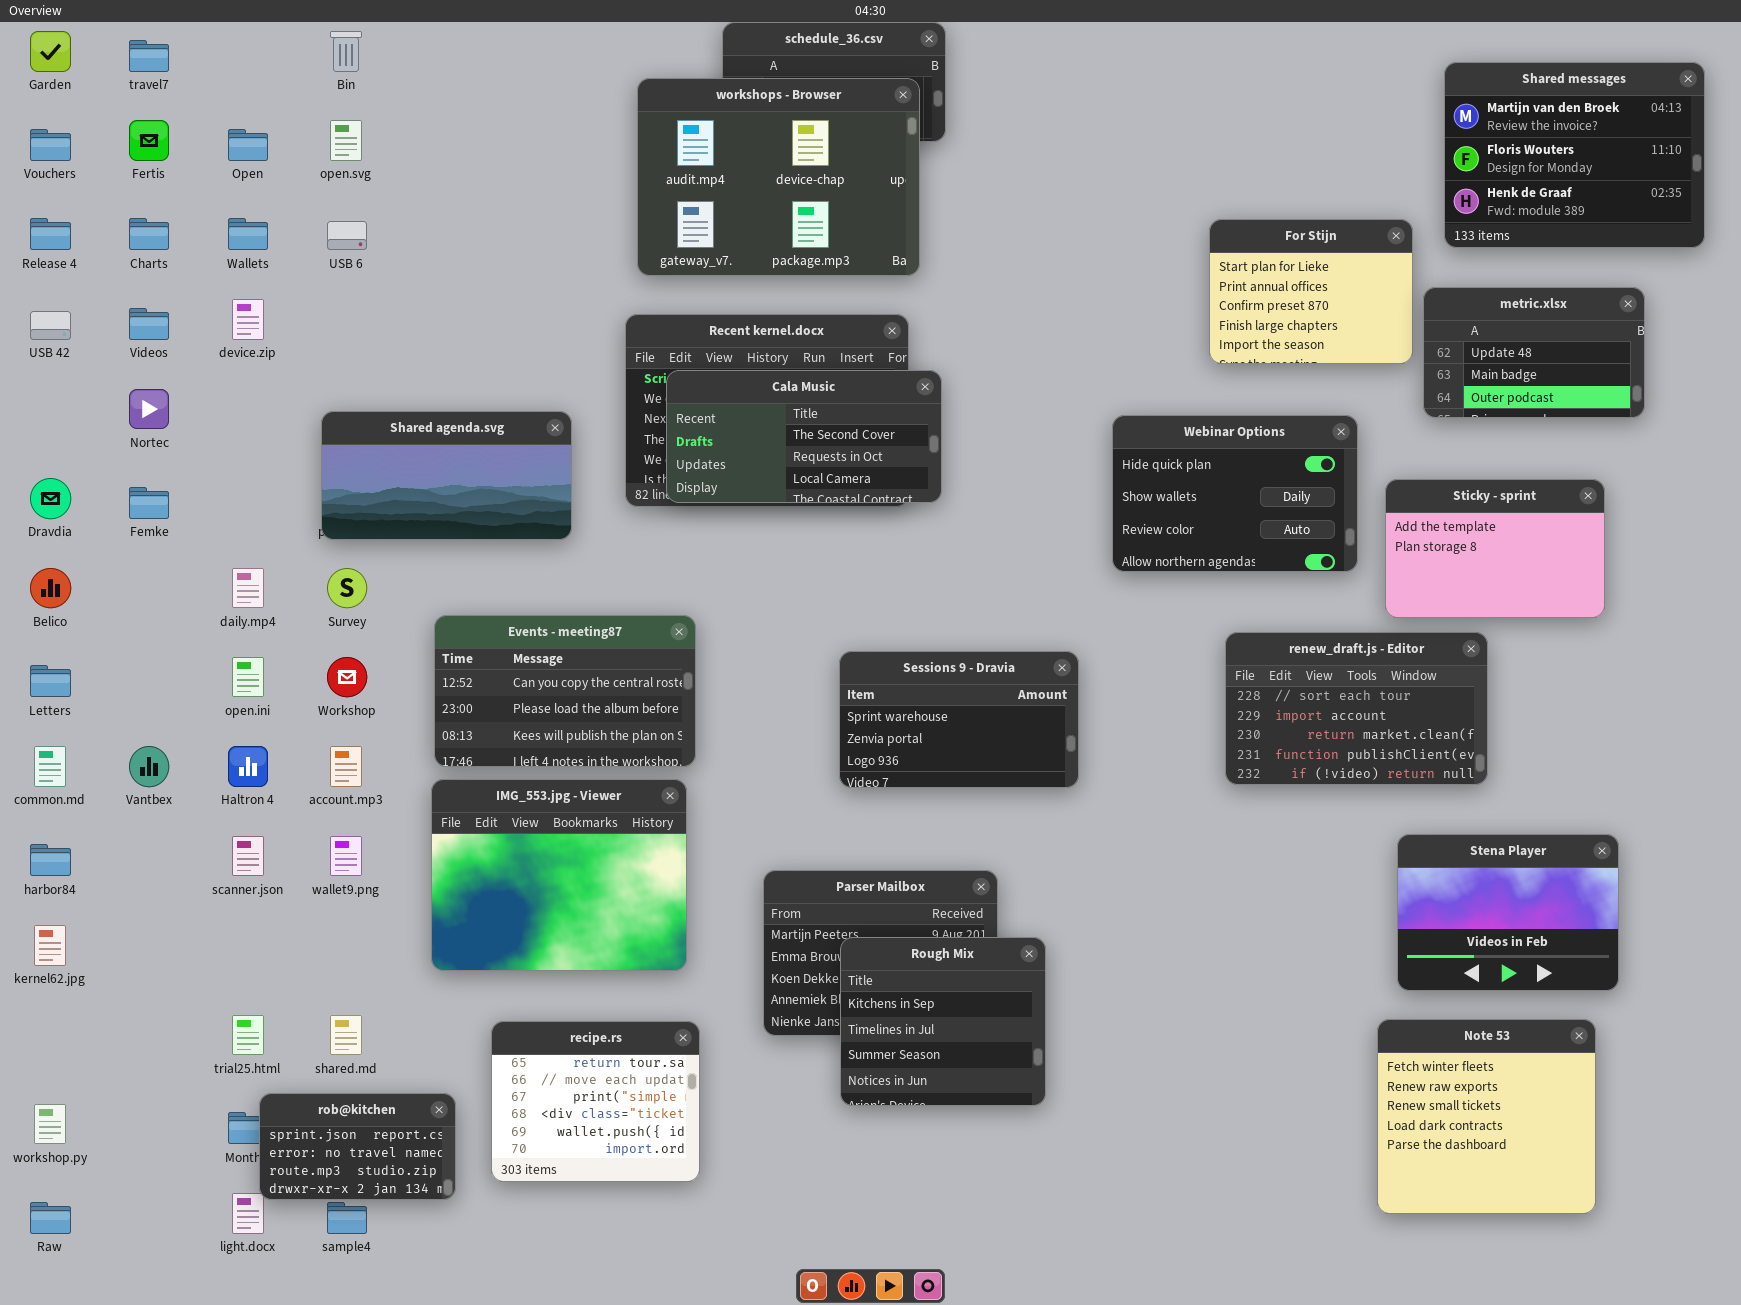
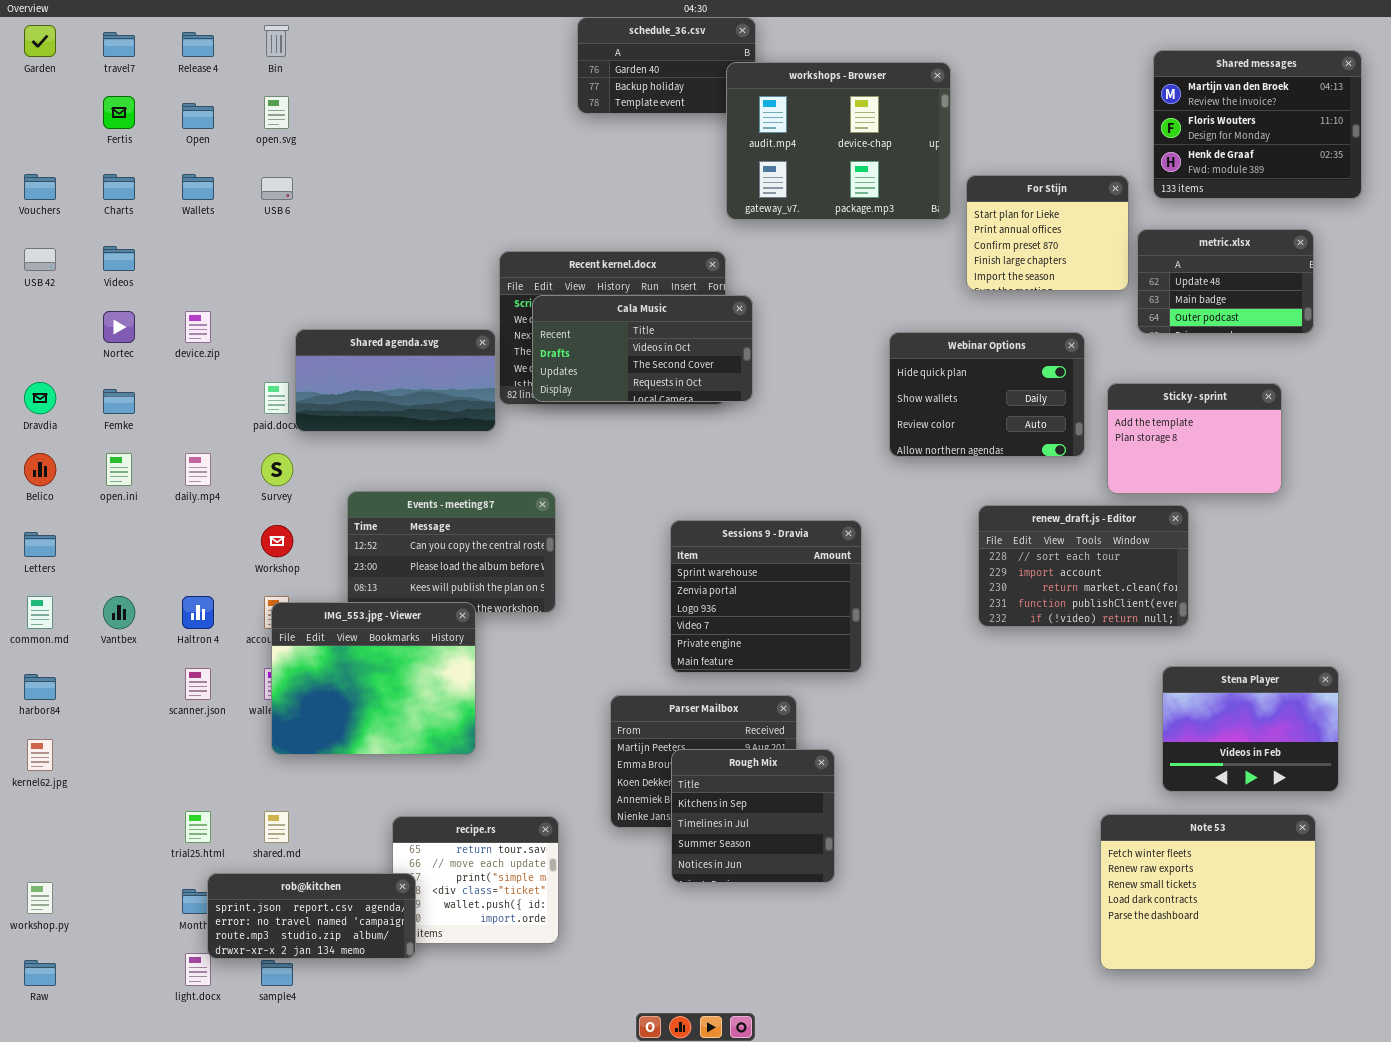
workshops - Browser: [637,78,920,276] -> [726,62,951,220], moved
Vouchers: [30,129,71,161] -> [24,174,56,200], moved
Release 4: [30,218,71,250] -> [182,32,214,57], moved
device.zip: [232,299,264,340] -> [185,311,211,343], moved
Cala Music: [666,370,942,503] -> [532,295,753,402], scrolled up 1 row
Shared agenda.svg: [321,411,572,540] -> [295,329,496,432], moved
Sessions 9 - Dravia: [839,651,1079,788] -> [670,520,862,673], resized
open.ini: [232,657,264,697] -> [106,453,132,486], moved
IMG_553.jpg - Viewer: [431,779,687,971] -> [271,602,476,755], moved
Stena Player: [1397,834,1619,991] -> [1162,666,1339,792], moved
Note 53: [1377,1019,1596,1214] -> [1100,814,1316,970], resized
rob@kitchen: [259,1093,456,1200] -> [207,873,416,959], resized

